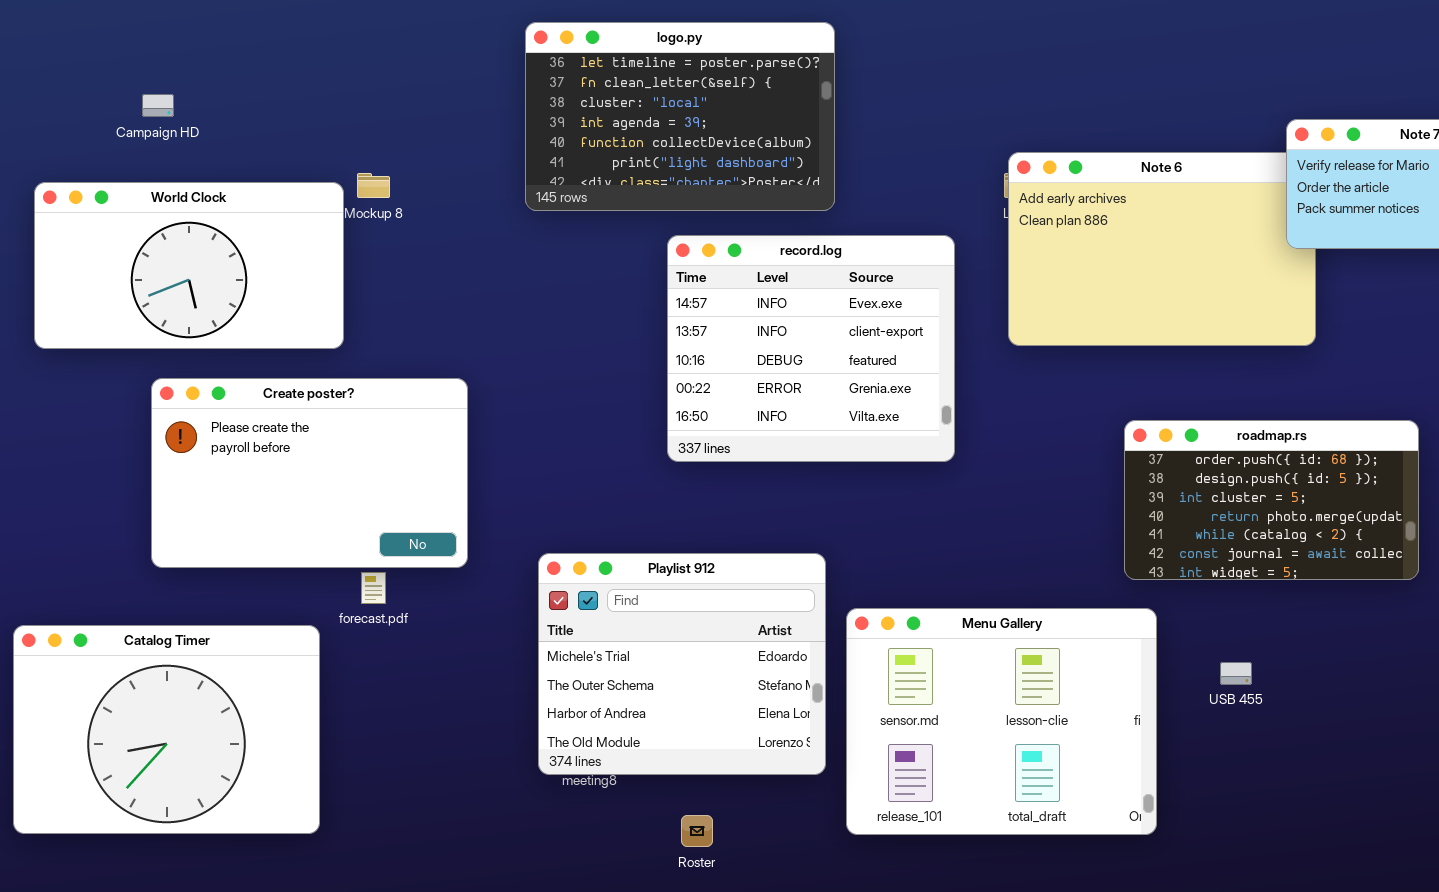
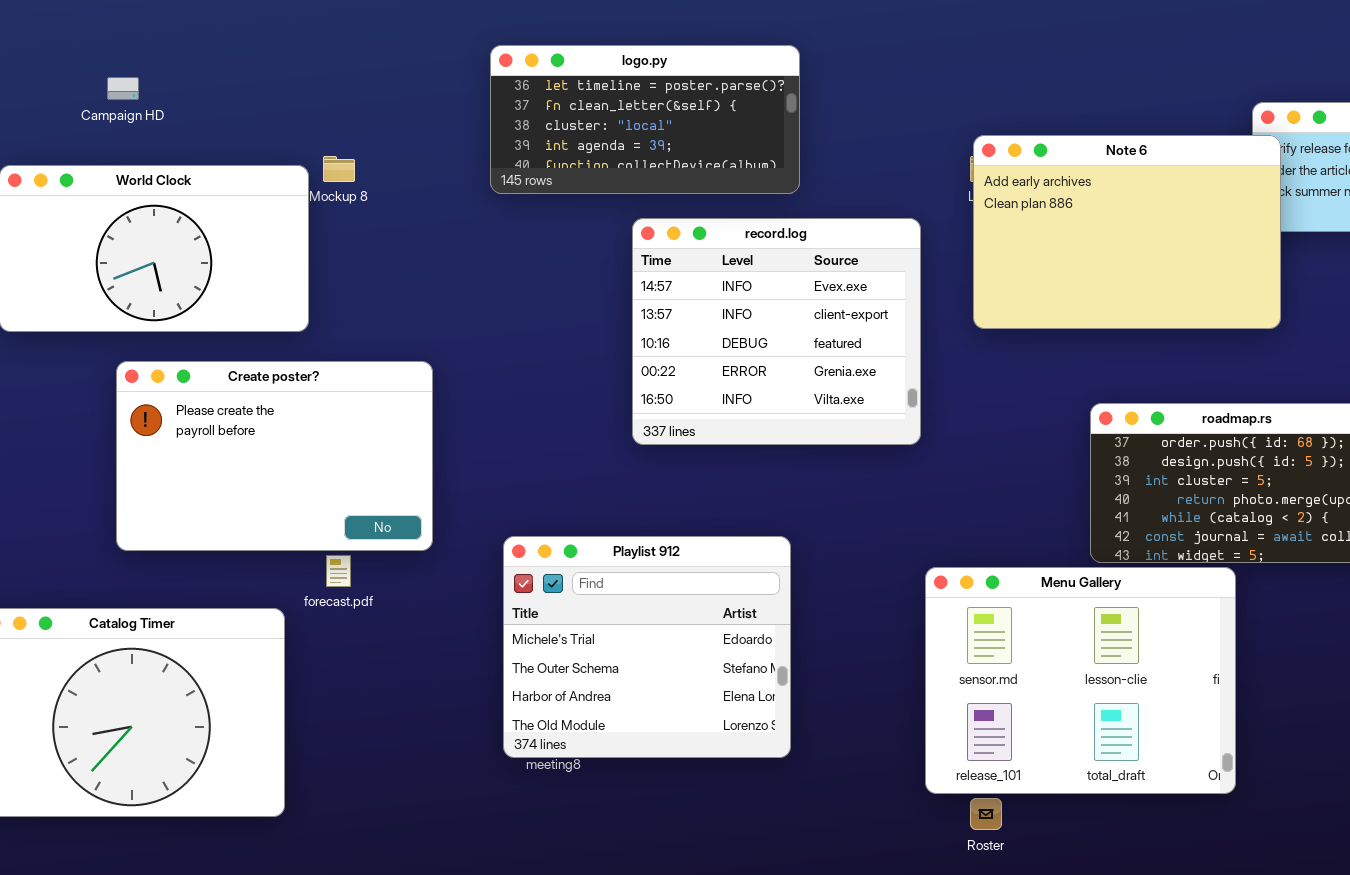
logo.py: [525,22,835,211] -> [490,45,800,194], resized
Note 6: [1008,152,1316,346] -> [973,135,1281,329], raised
Menu Gallery: [846,608,1157,835] -> [925,567,1236,794], moved
Roster: [681,815,713,847] -> [970,798,1002,830], moved

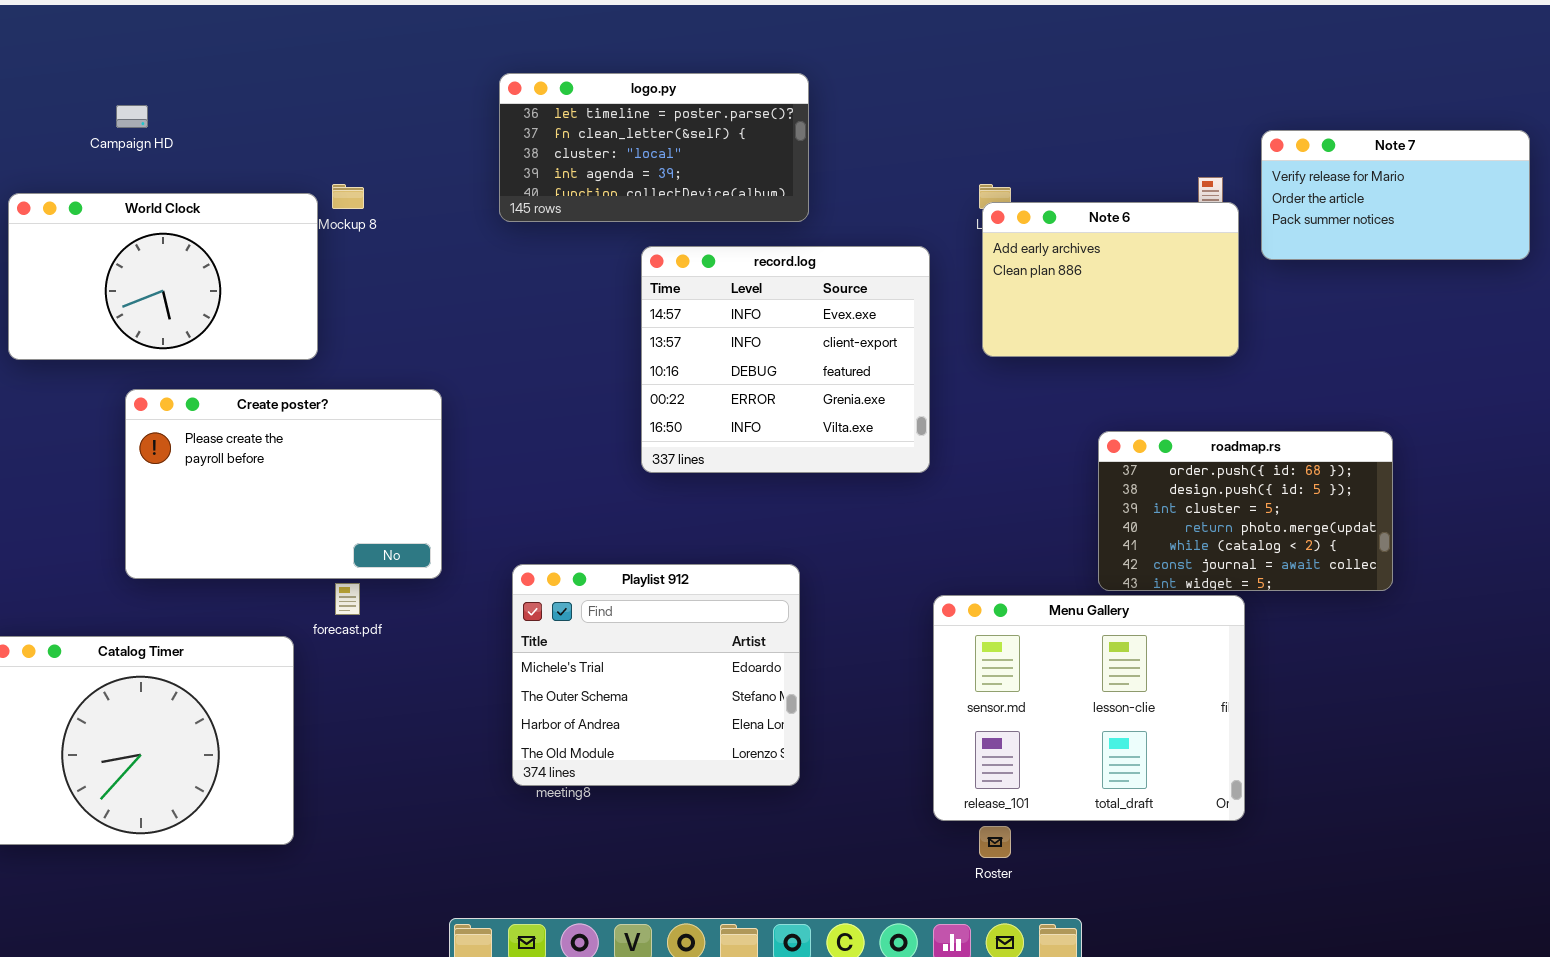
Note 6: [973,135,1281,329] -> [982,202,1239,357], resized

